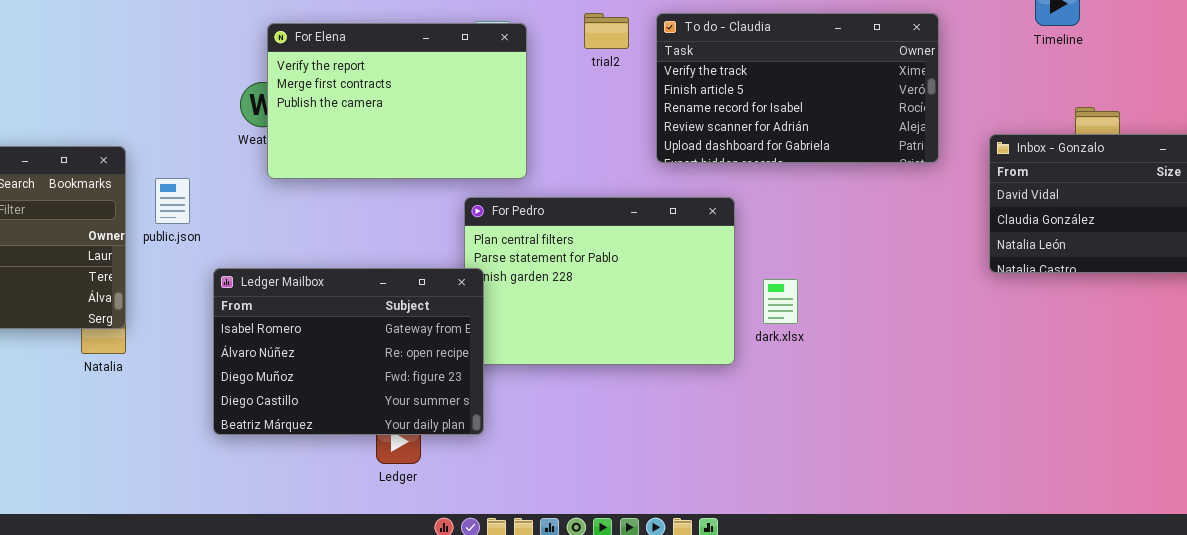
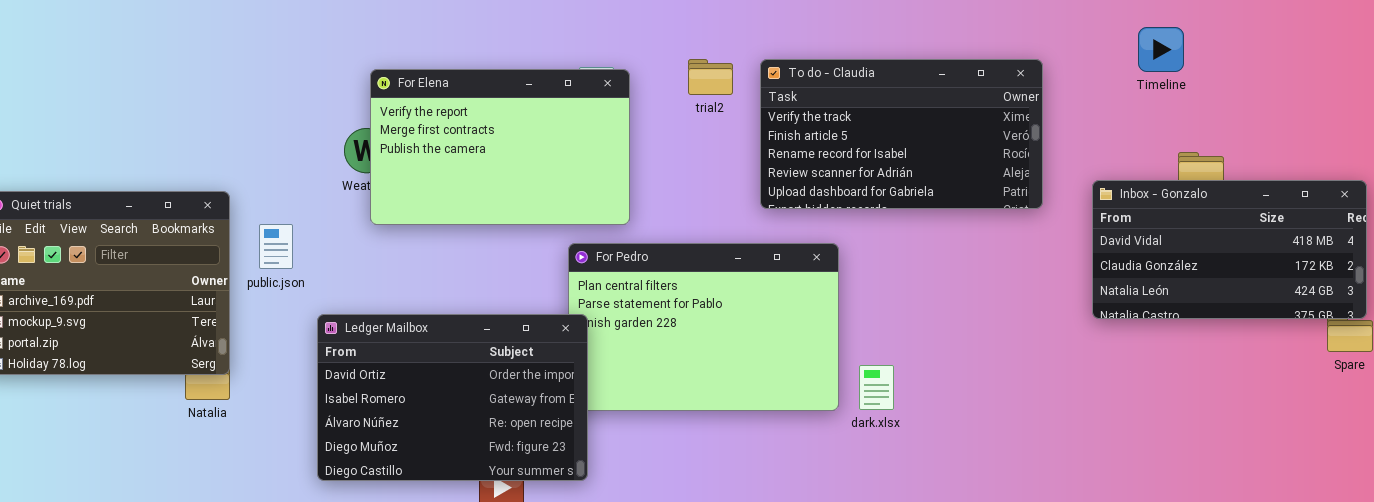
Ledger Mailbox: [213,268,484,435] -> [317,314,588,481], scrolled up 1 row
dark.xlsx: [763,279,798,324] -> [859,365,894,410], moved

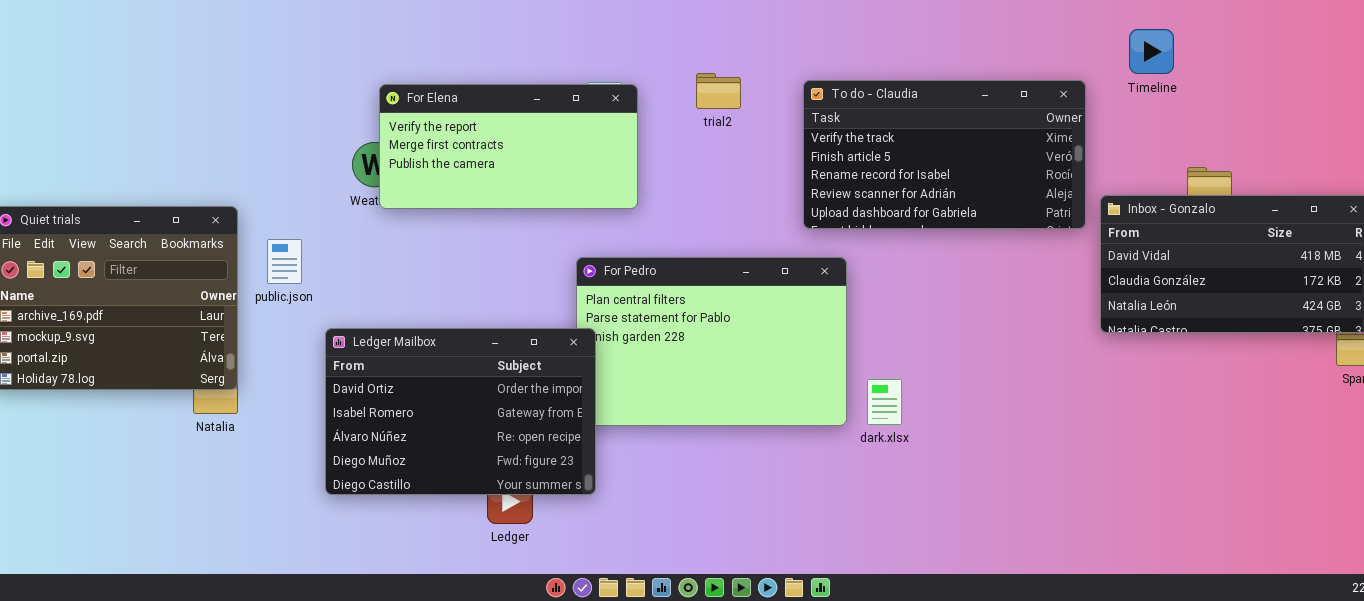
Timeline: [1138,27,1184,72] -> [1129,29,1174,74], moved
To do - Claudia: [760,59,1043,209] -> [803,80,1086,229], moved
For Elena: [370,69,630,225] -> [379,84,638,209], resized

